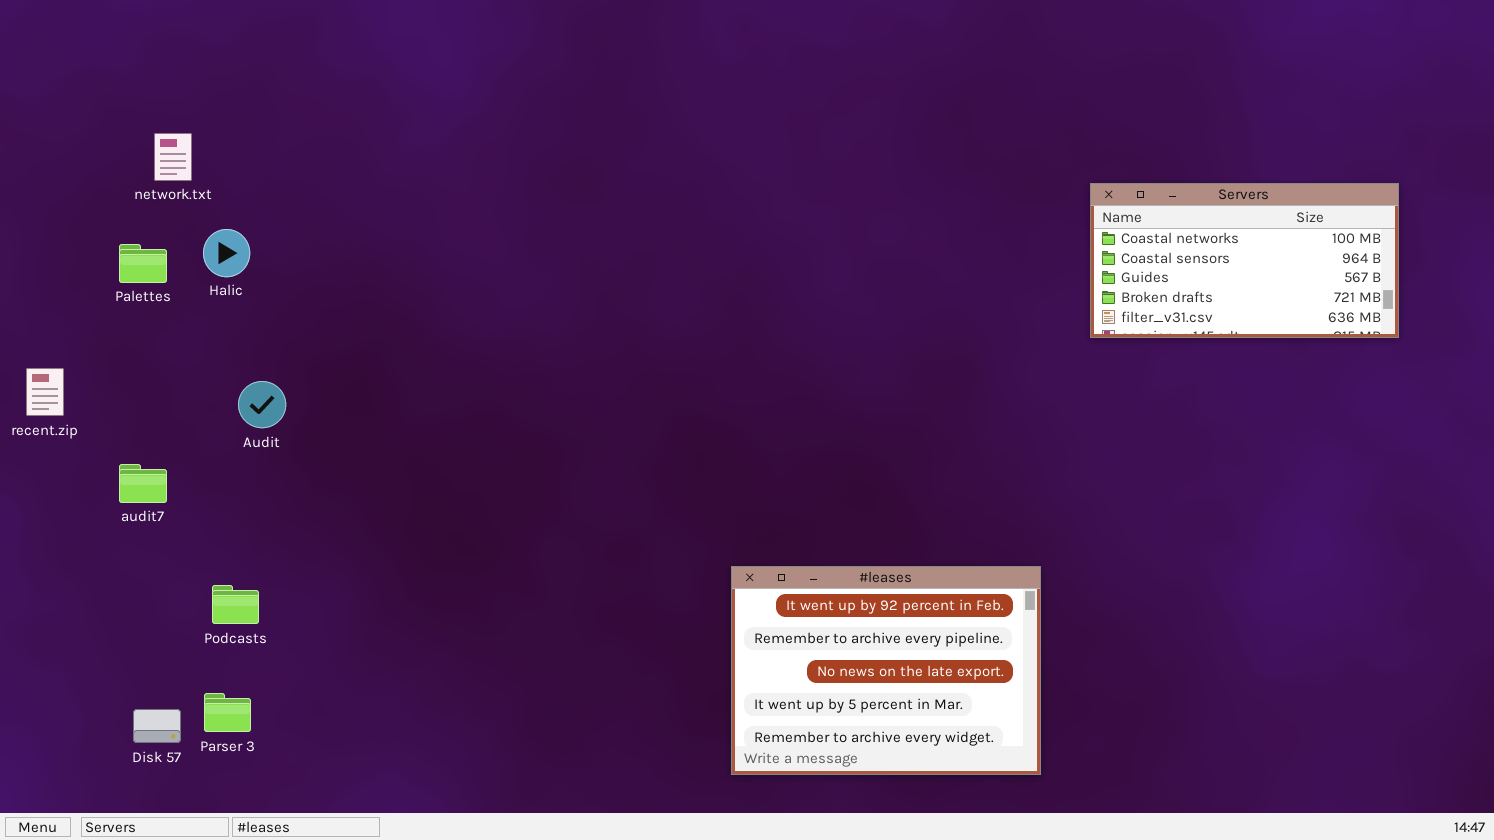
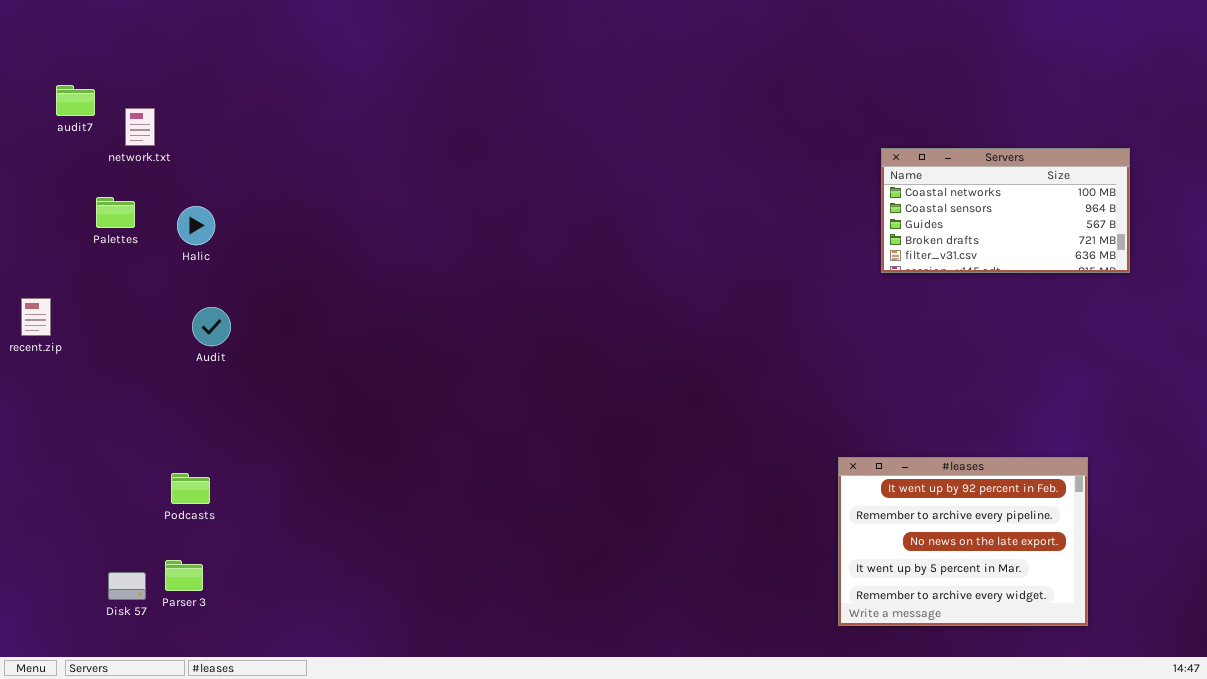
Halic: [203,229,250,277] -> [177,206,215,245], moved
audit7: [119,464,167,503] -> [56,85,95,116], moved
#leases: [731,566,1041,775] -> [838,457,1088,626], moved

